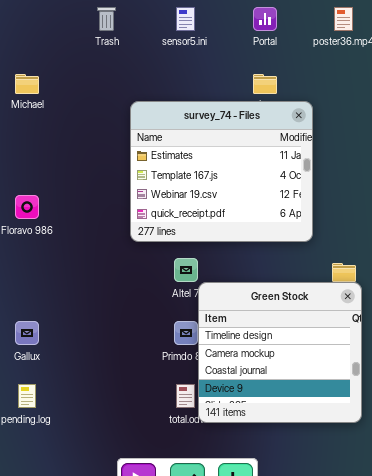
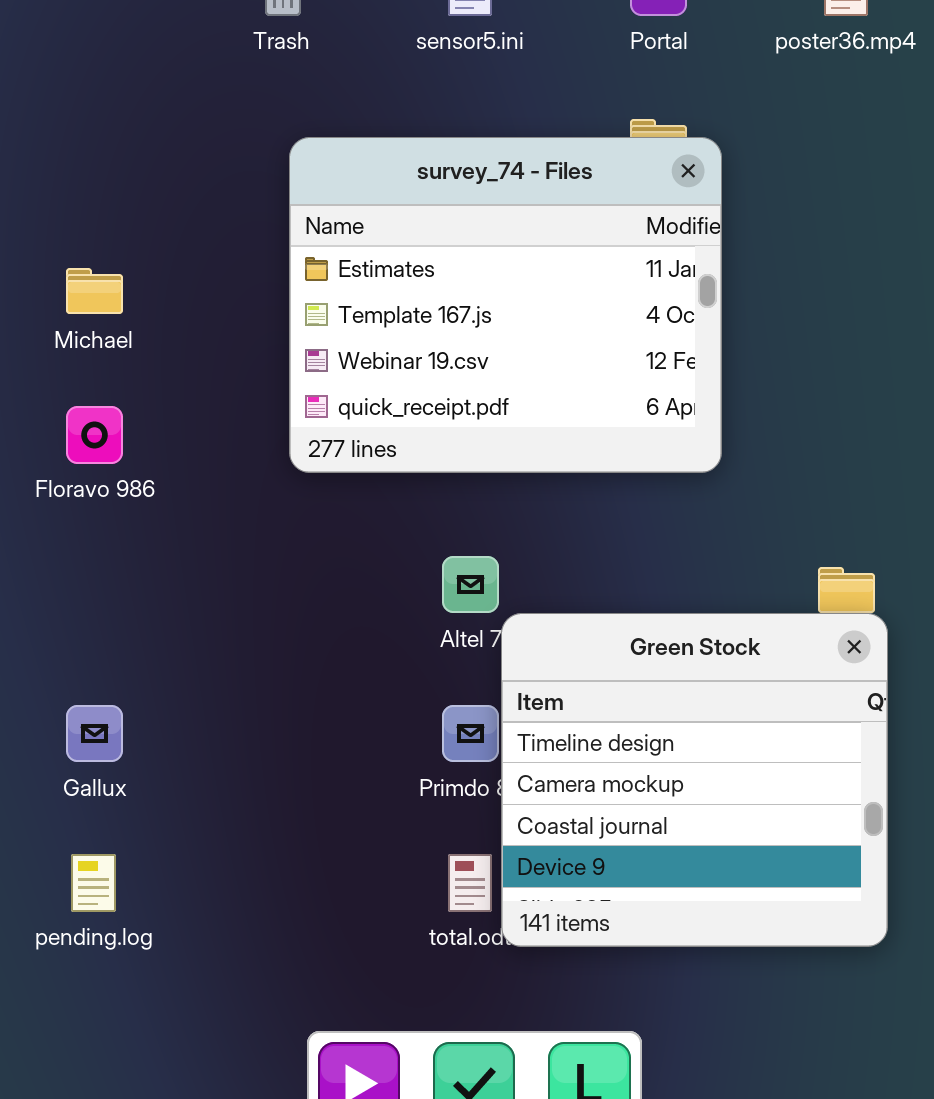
Michael: [15,74,39,94] -> [66,268,123,314], moved
survey_74 - Files: [130,101,313,242] -> [289,137,722,473], moved

